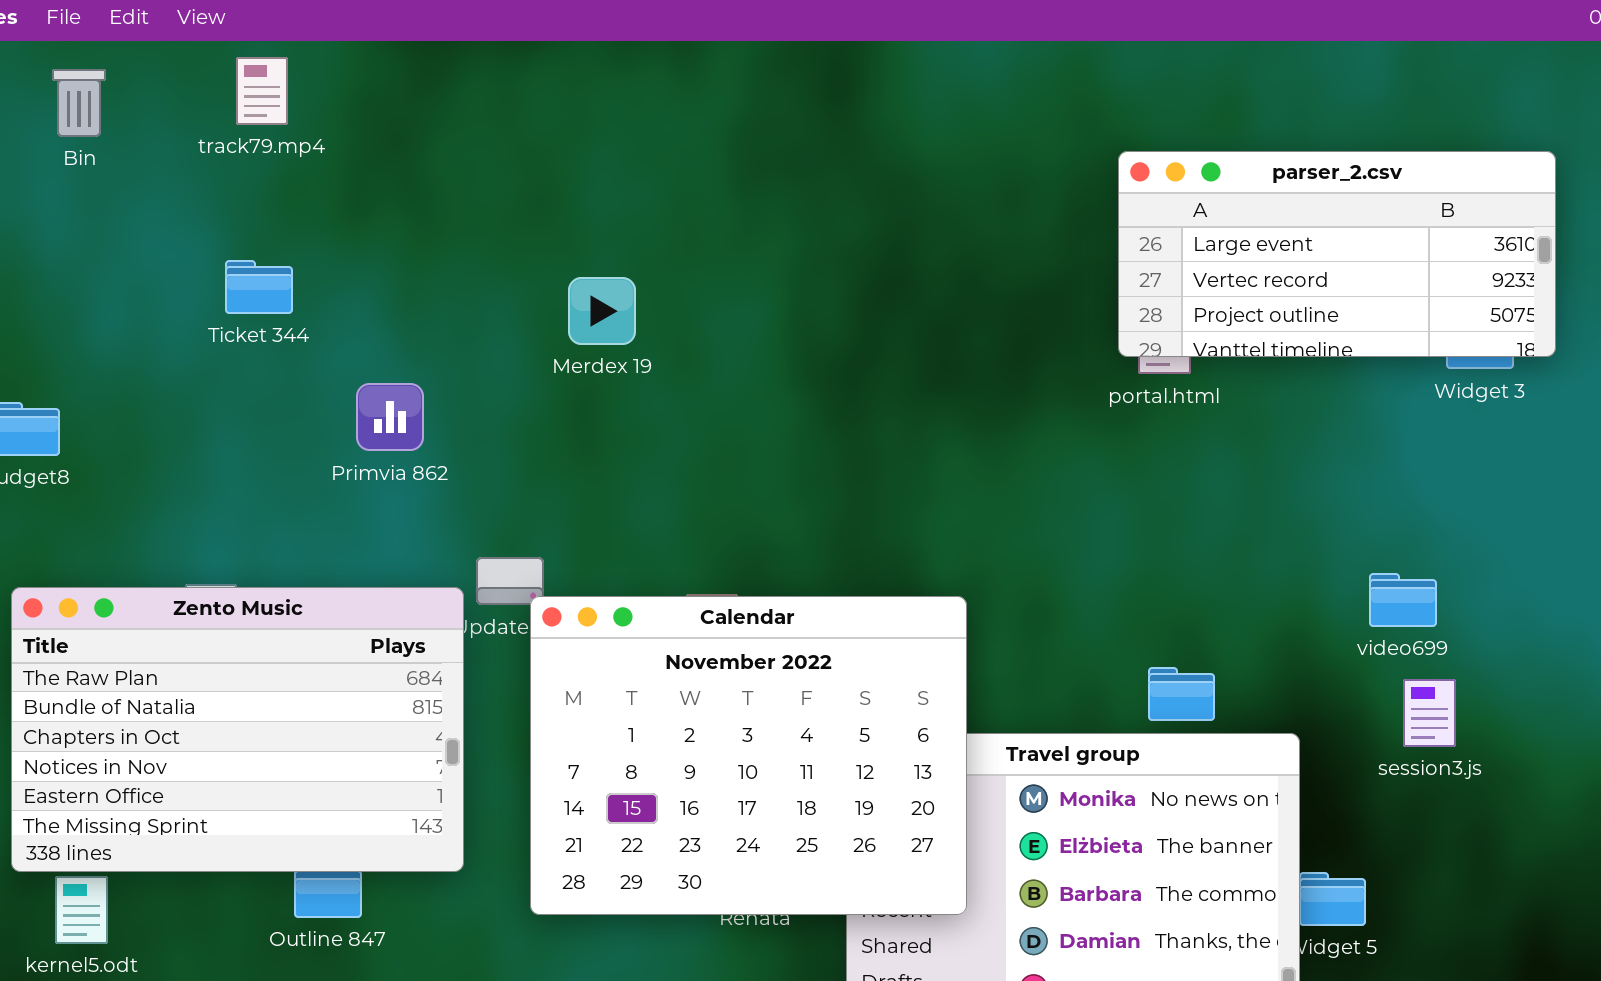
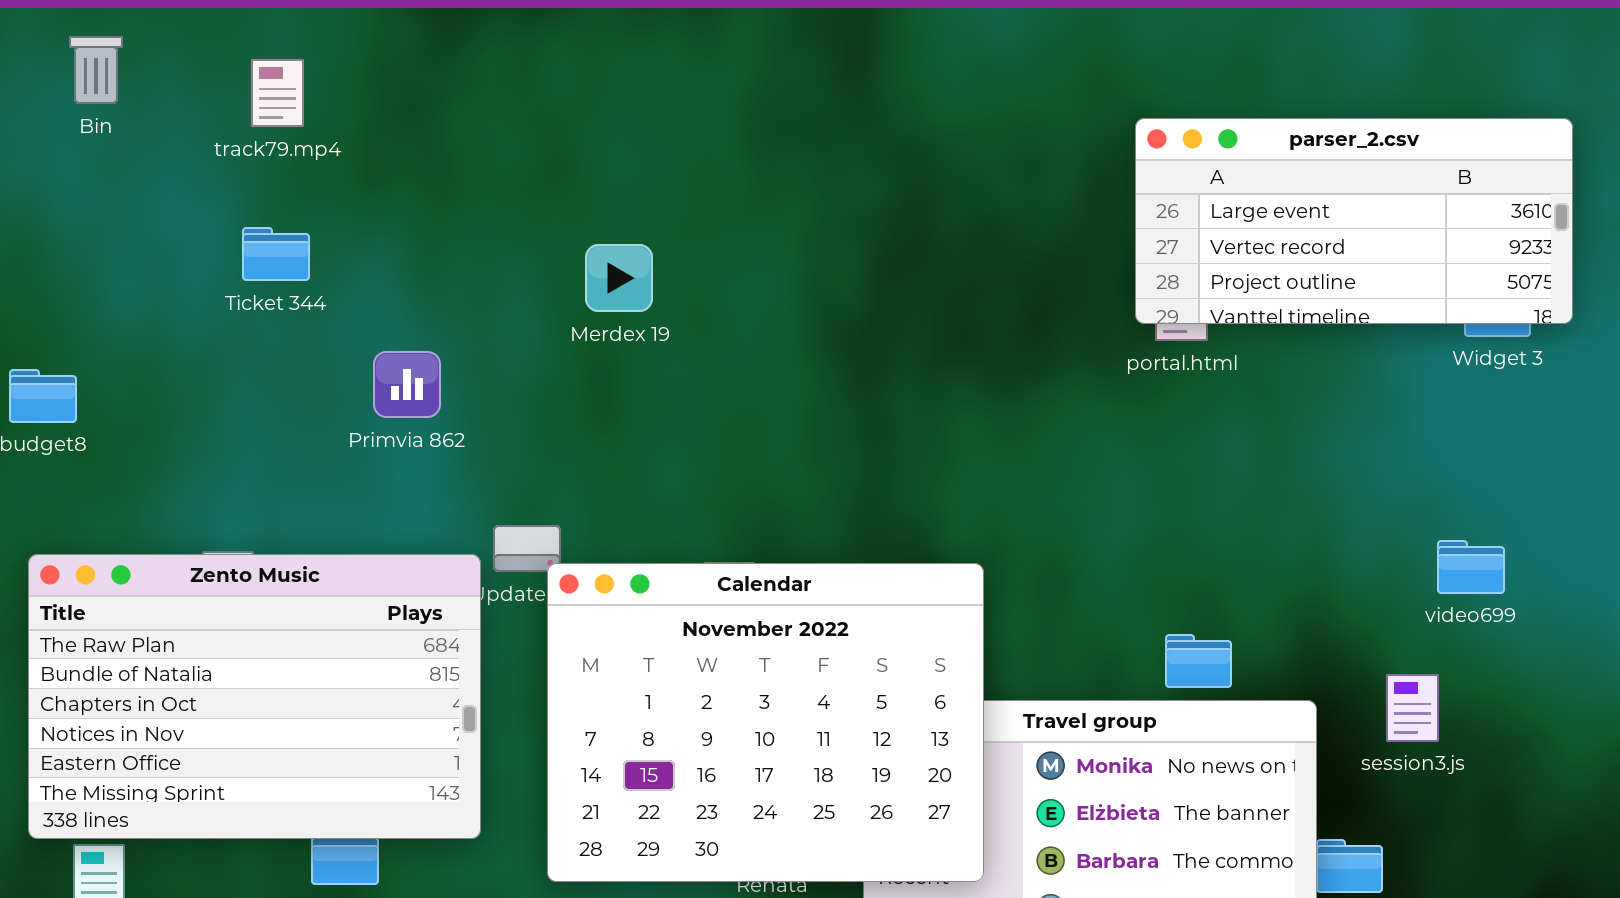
track79.mp4: [236,57,288,125] -> [251,59,304,127], moved
video699: [1369,573,1437,627] -> [1437,540,1505,594], moved
session3.js: [1403,679,1456,747] -> [1386,674,1439,742], moved

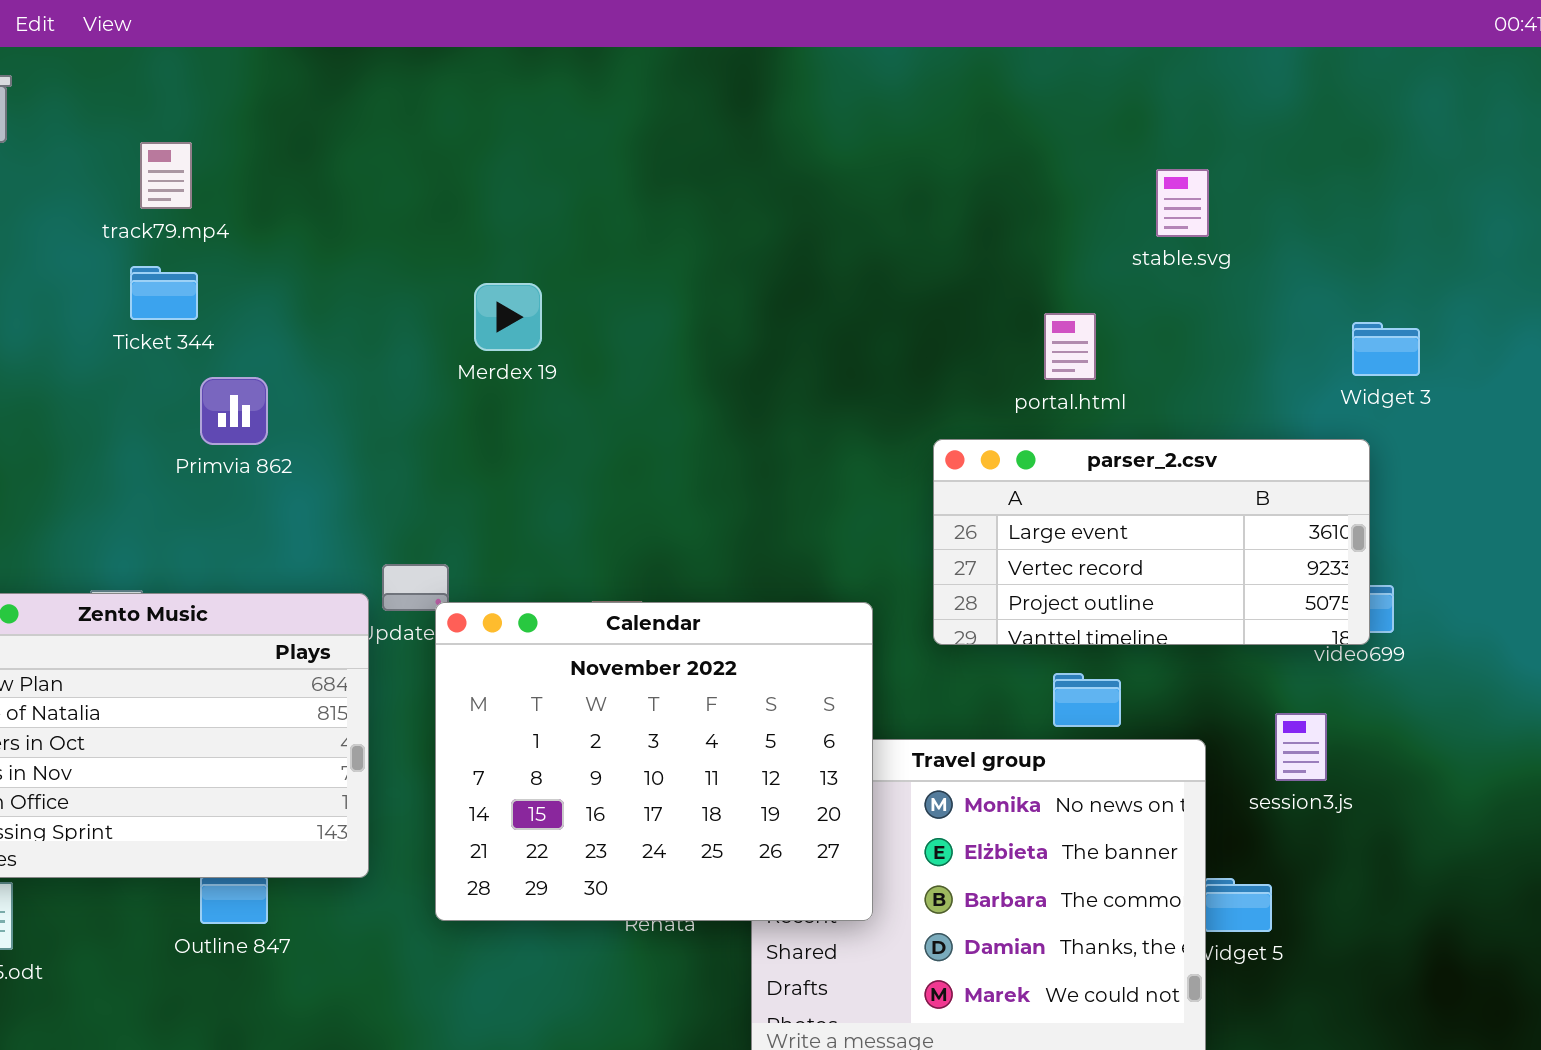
track79.mp4: [251,59,304,127] -> [140,142,192,209], moved
parser_2.csv: [1135,118,1573,324] -> [933,439,1370,645], moved
Primvia 862: [373,351,441,418] -> [200,377,268,445], moved

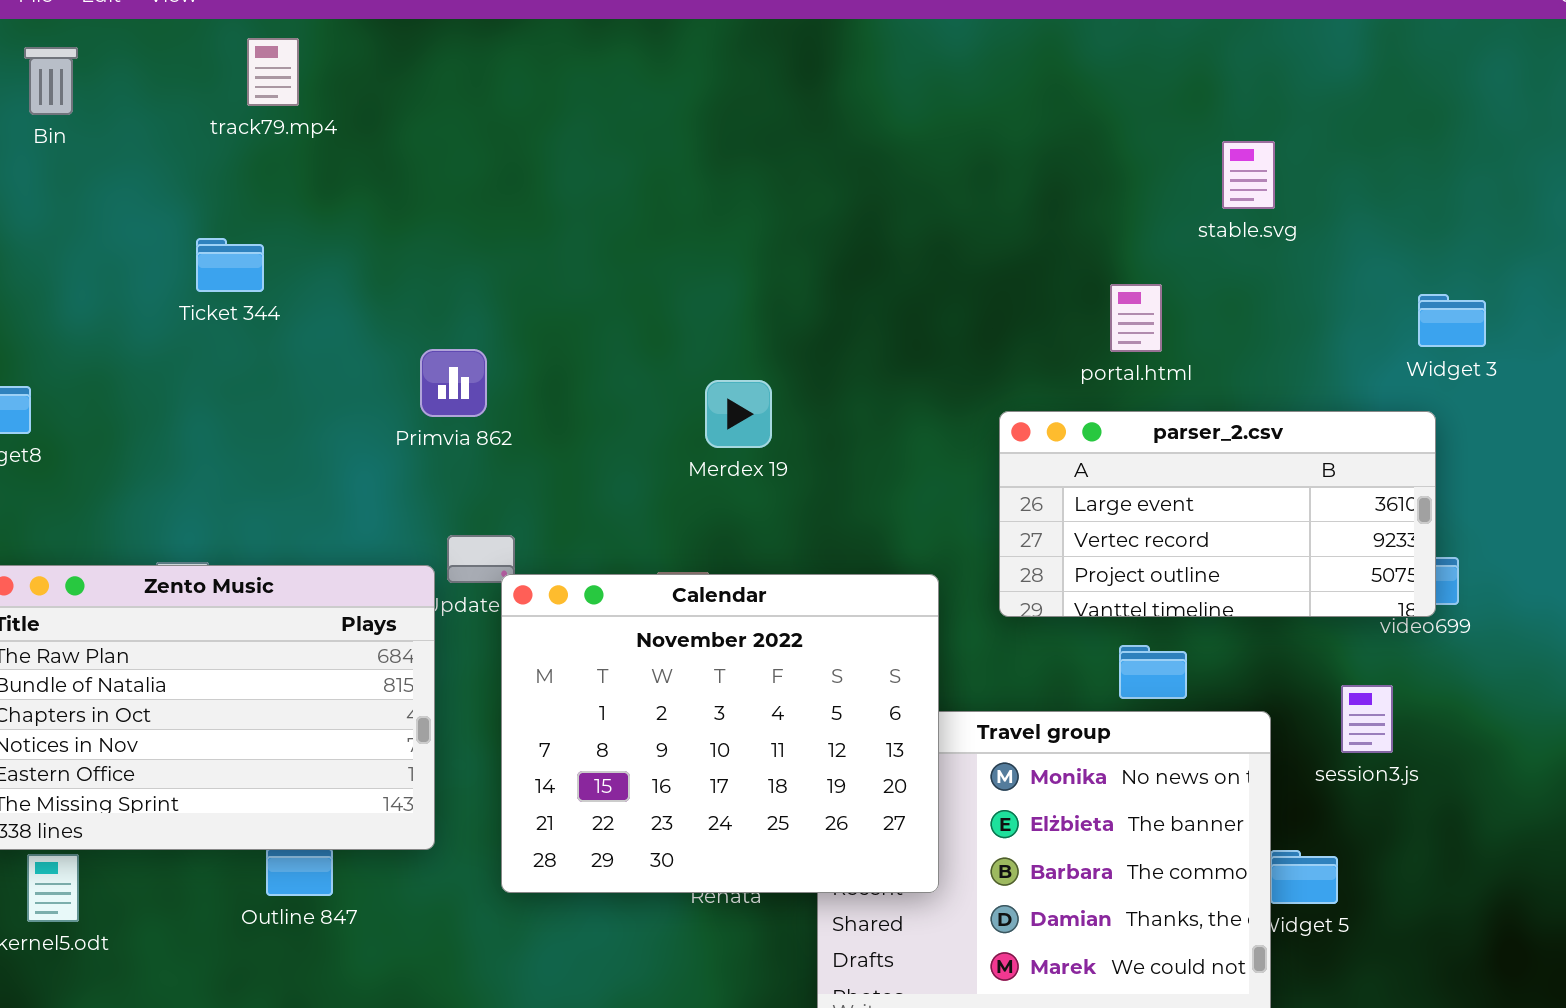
track79.mp4: [140,142,192,209] -> [247,38,299,106], moved
Merdex 19: [474,283,542,351] -> [705,380,772,448], moved
Primvia 862: [200,377,268,445] -> [420,349,487,417], moved

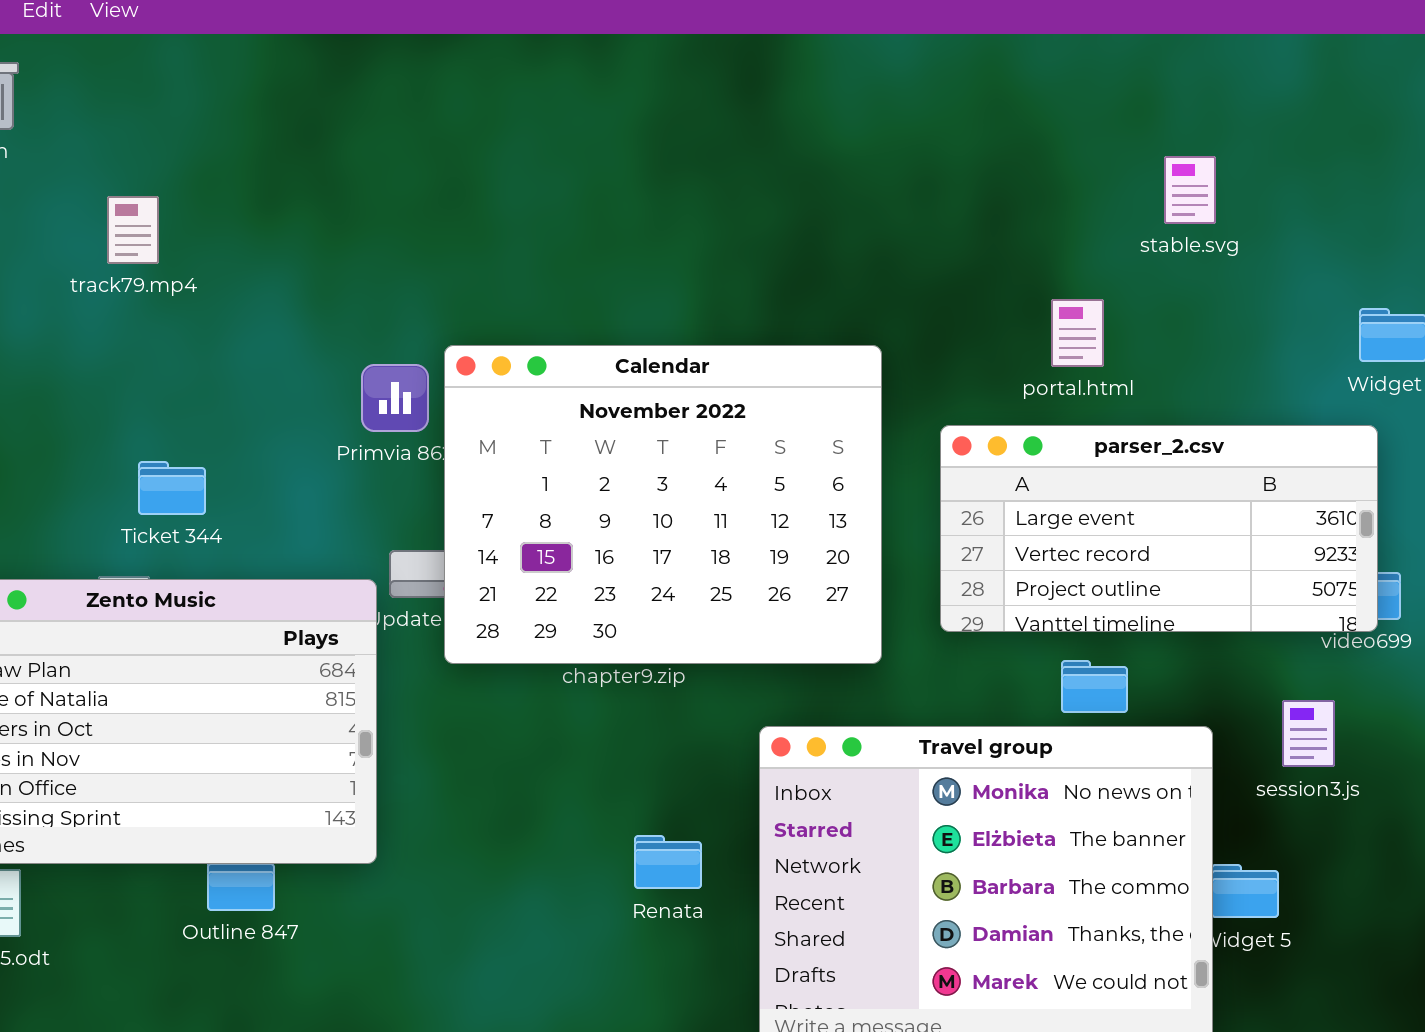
track79.mp4: [247,38,299,106] -> [107,196,159,264], moved
Ticket 344: [196,238,264,292] -> [138,461,206,515], moved
Calendar: [501,574,939,893] -> [444,345,882,664], moved

